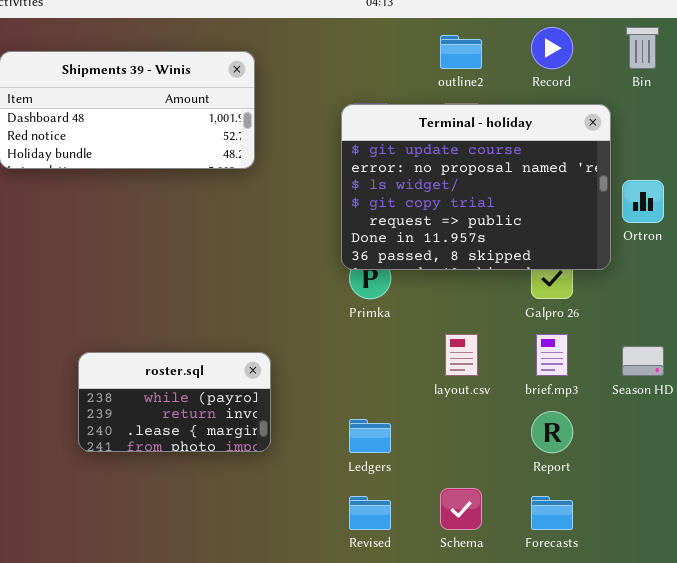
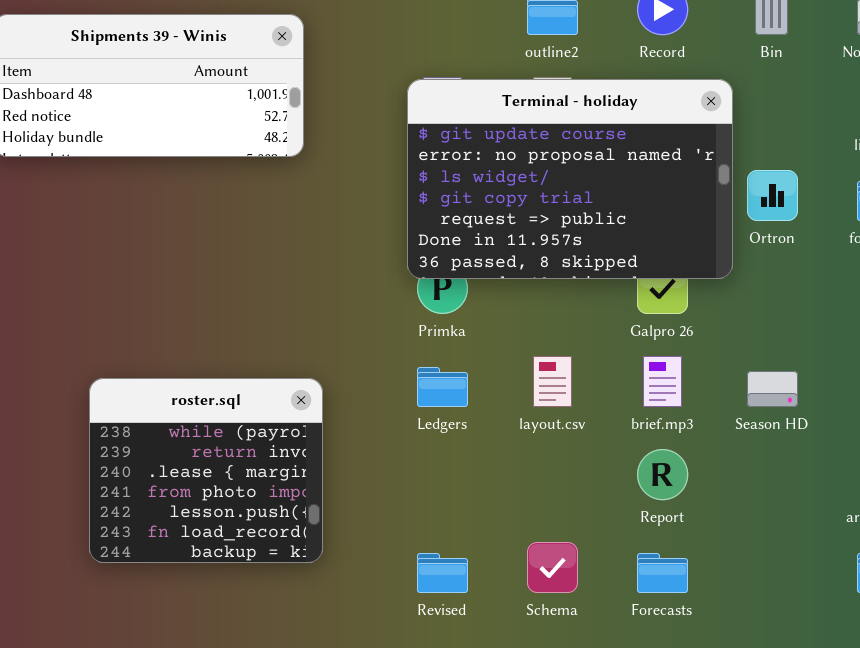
roster.sql: [78,352,271,452] -> [89,378,323,563], resized
Ledgers: [349,419,391,453] -> [417,367,468,407], moved

